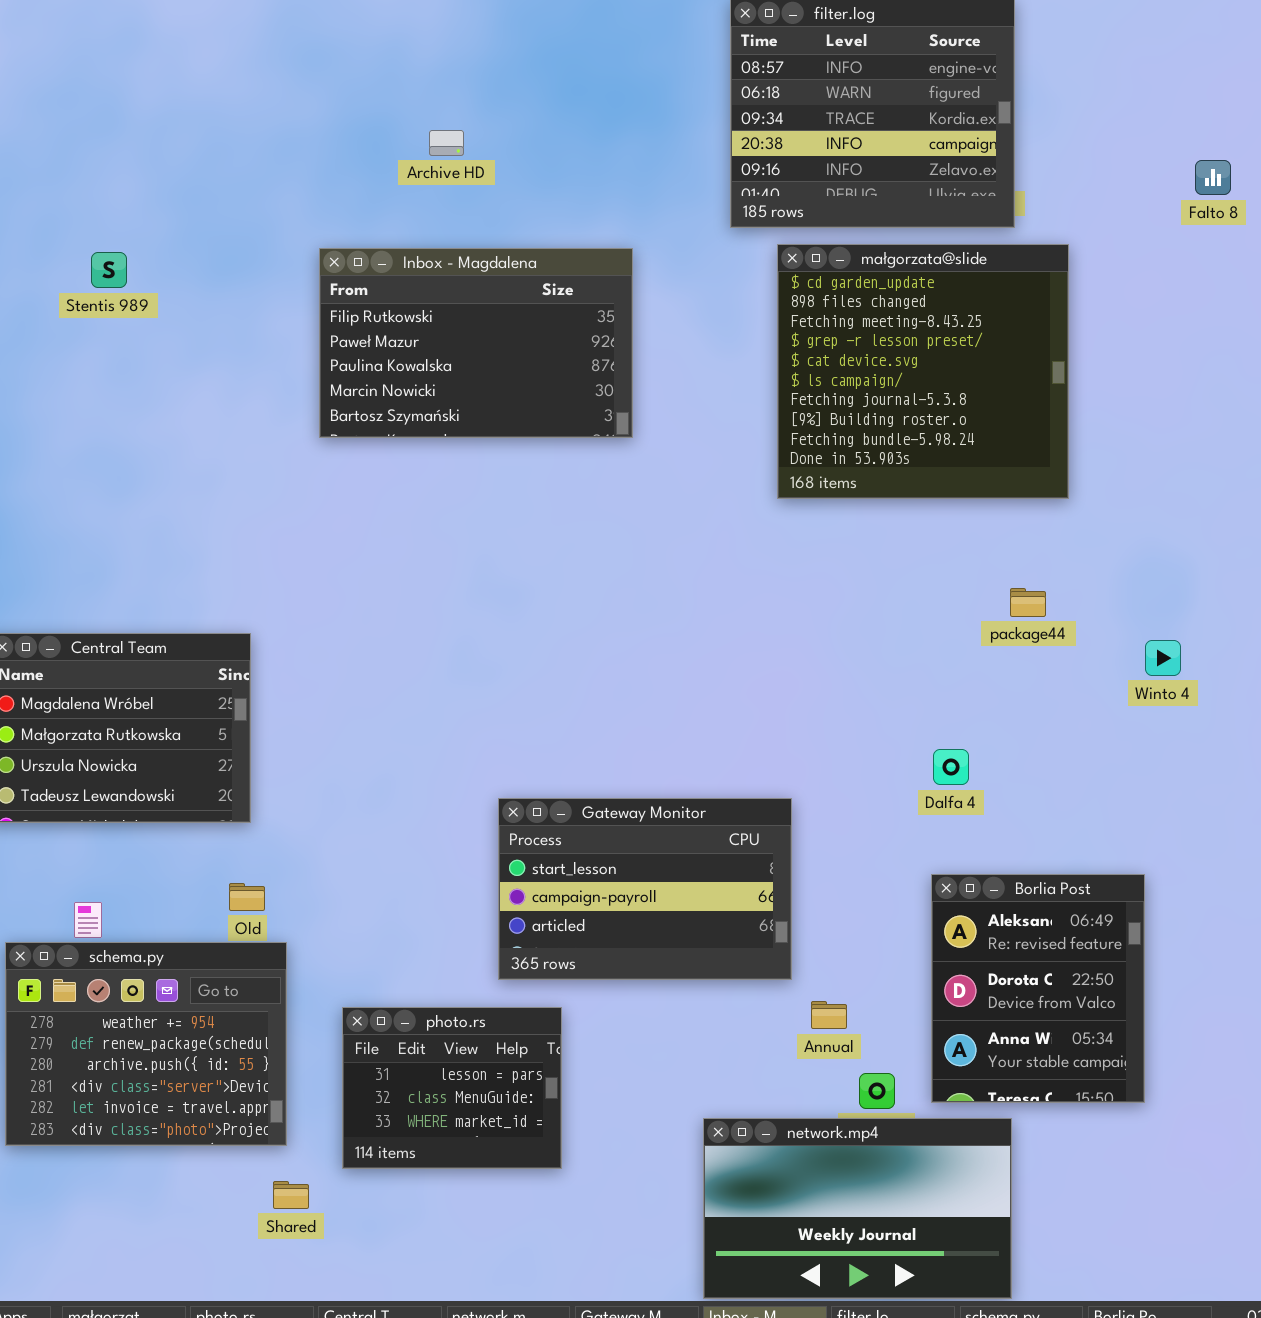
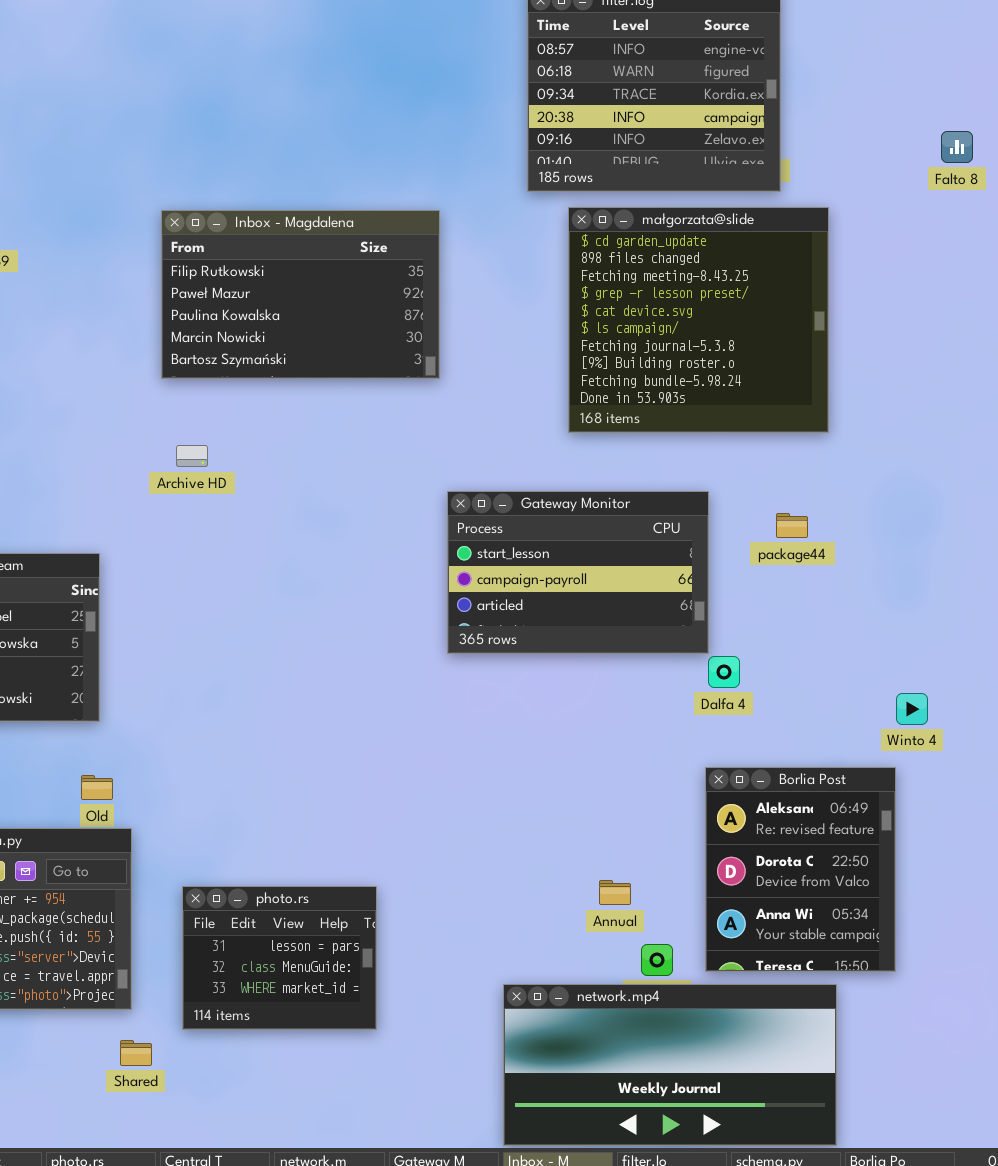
Archive HD: [429,130,464,156] -> [176,445,208,467], moved
Winto 4: [1145,640,1181,676] -> [896,693,928,725], moved
Gateway Monitor: [498,798,792,980] -> [447,491,709,654], moved
network.mp4: [703,1118,1012,1299] -> [503,984,837,1146], resized

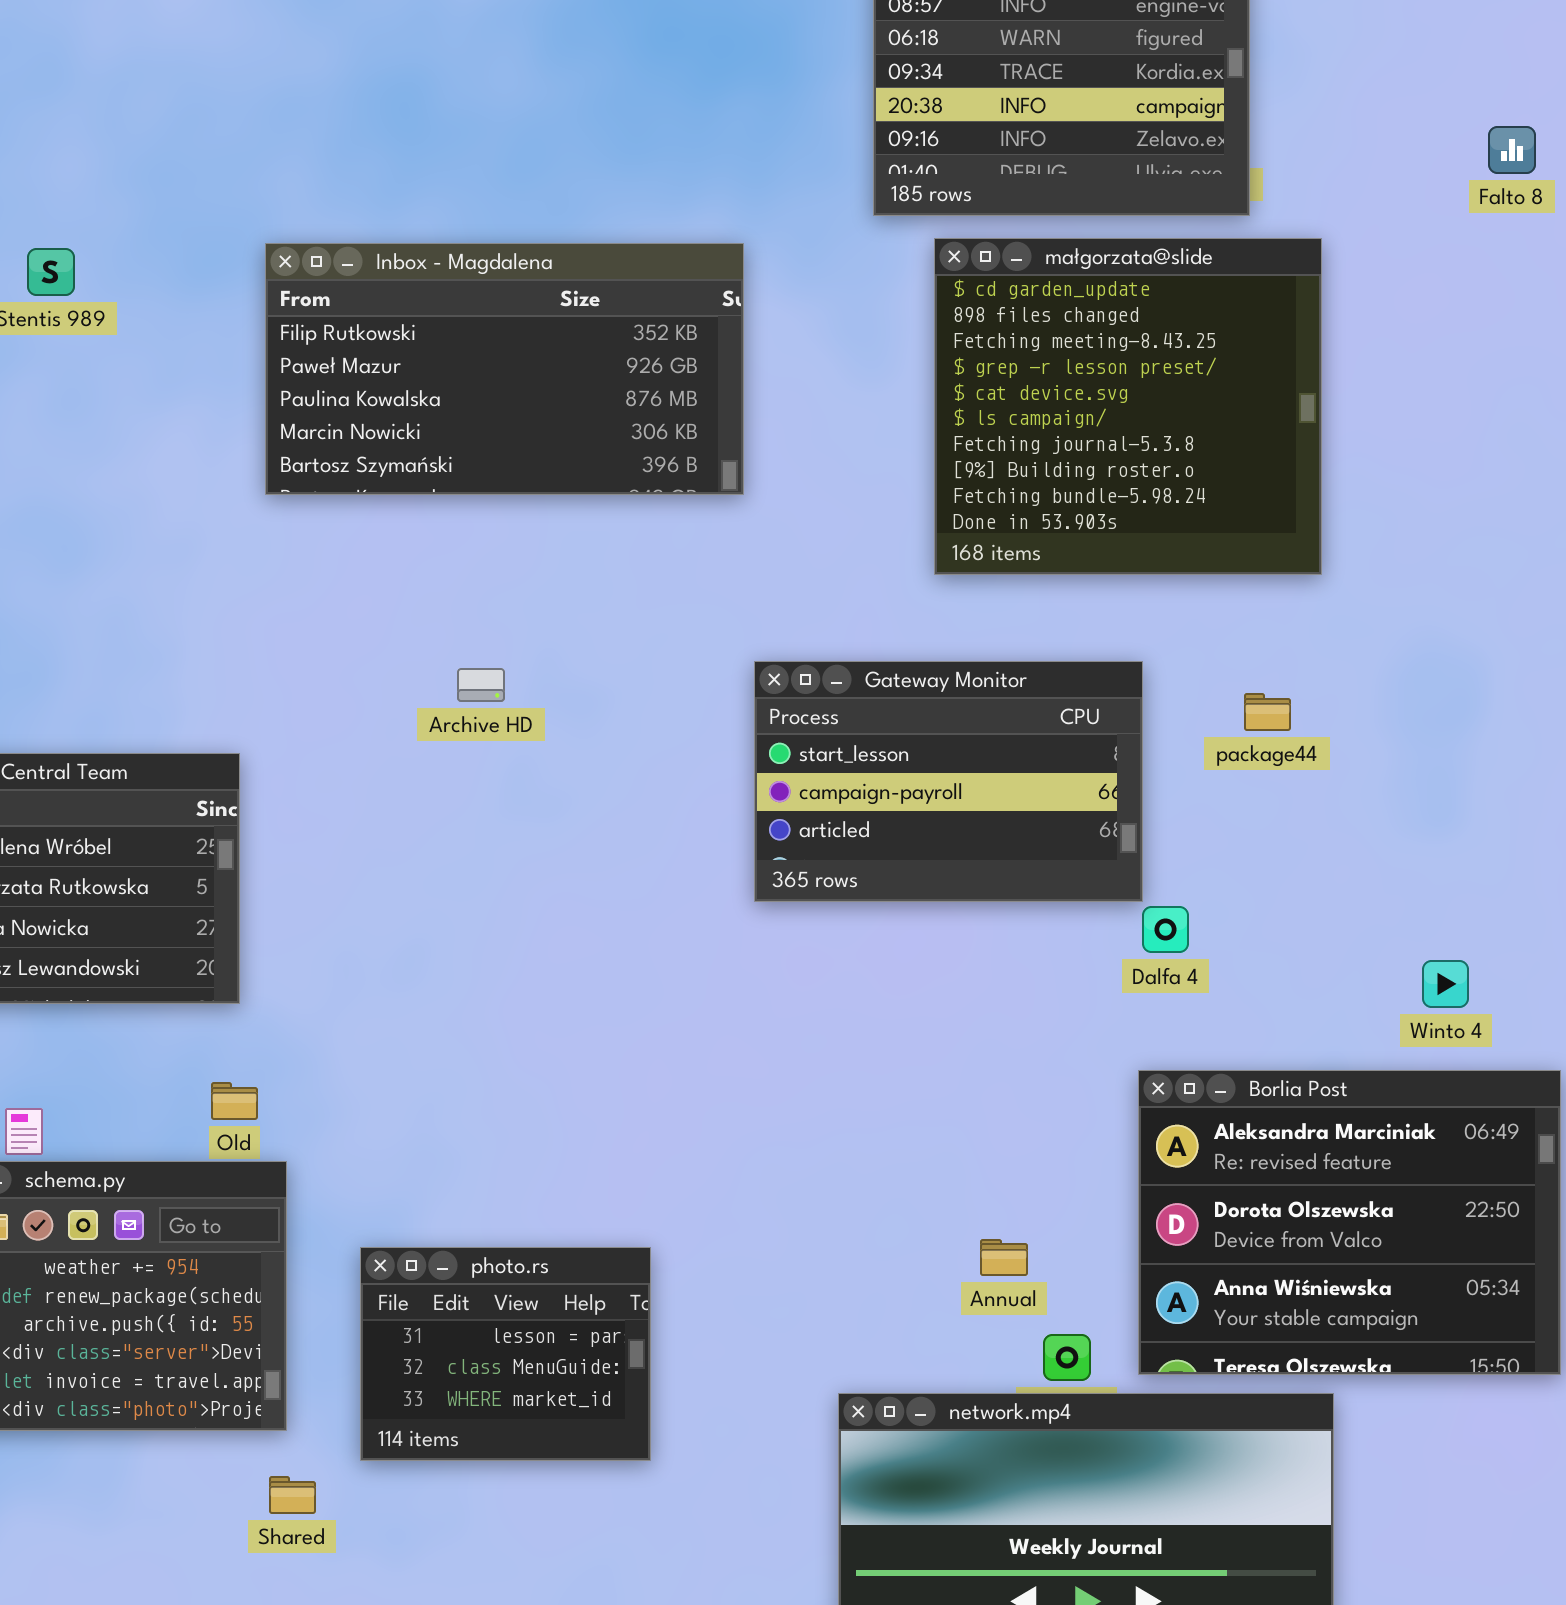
Inbox - Magdalena: [161,210,440,379] -> [265,243,744,495], resized
Archive HD: [176,445,208,467] -> [457,668,505,702], moved
Borlia Post: [705,767,896,972] -> [1138,1070,1561,1375], resized

